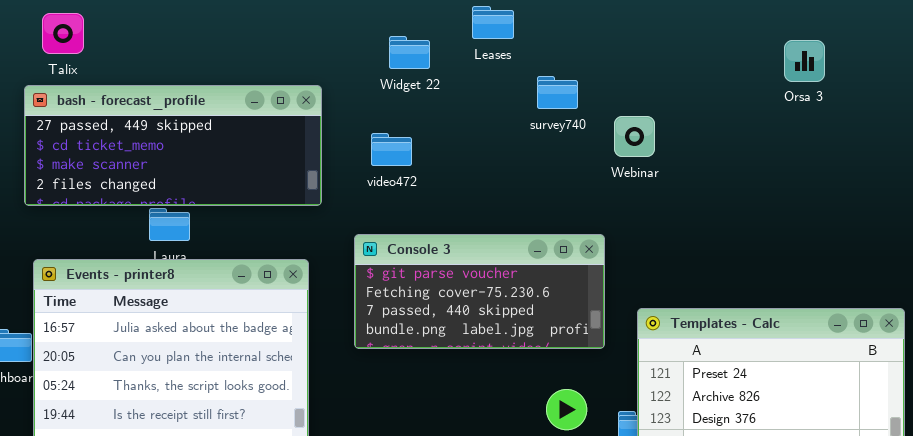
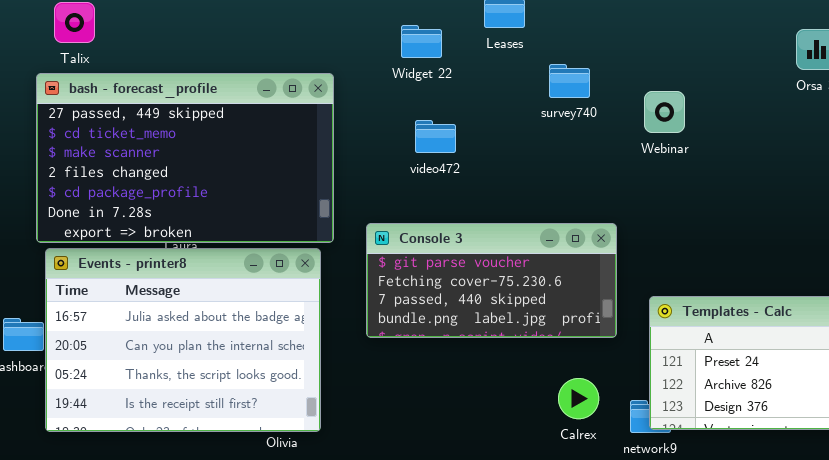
bash - forecast_profile: [24,85,322,206] -> [36,73,334,243], resized
Webinar: [614,116,655,157] -> [644,91,685,133], moved
video472: [371,133,412,166] -> [415,120,456,153], moved

